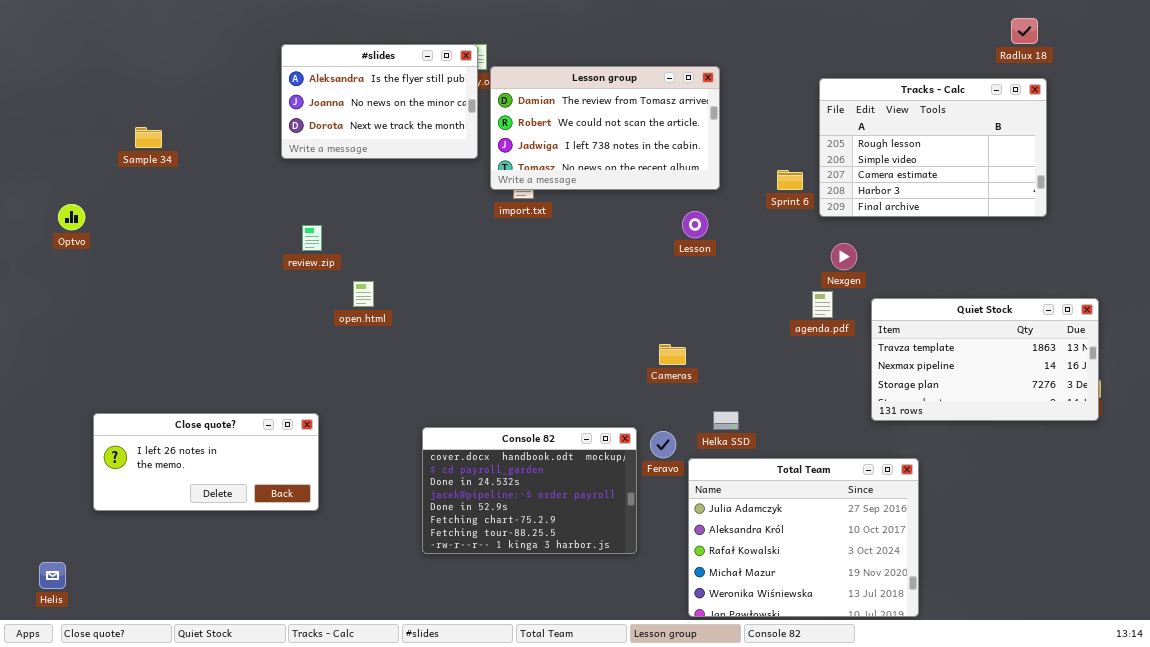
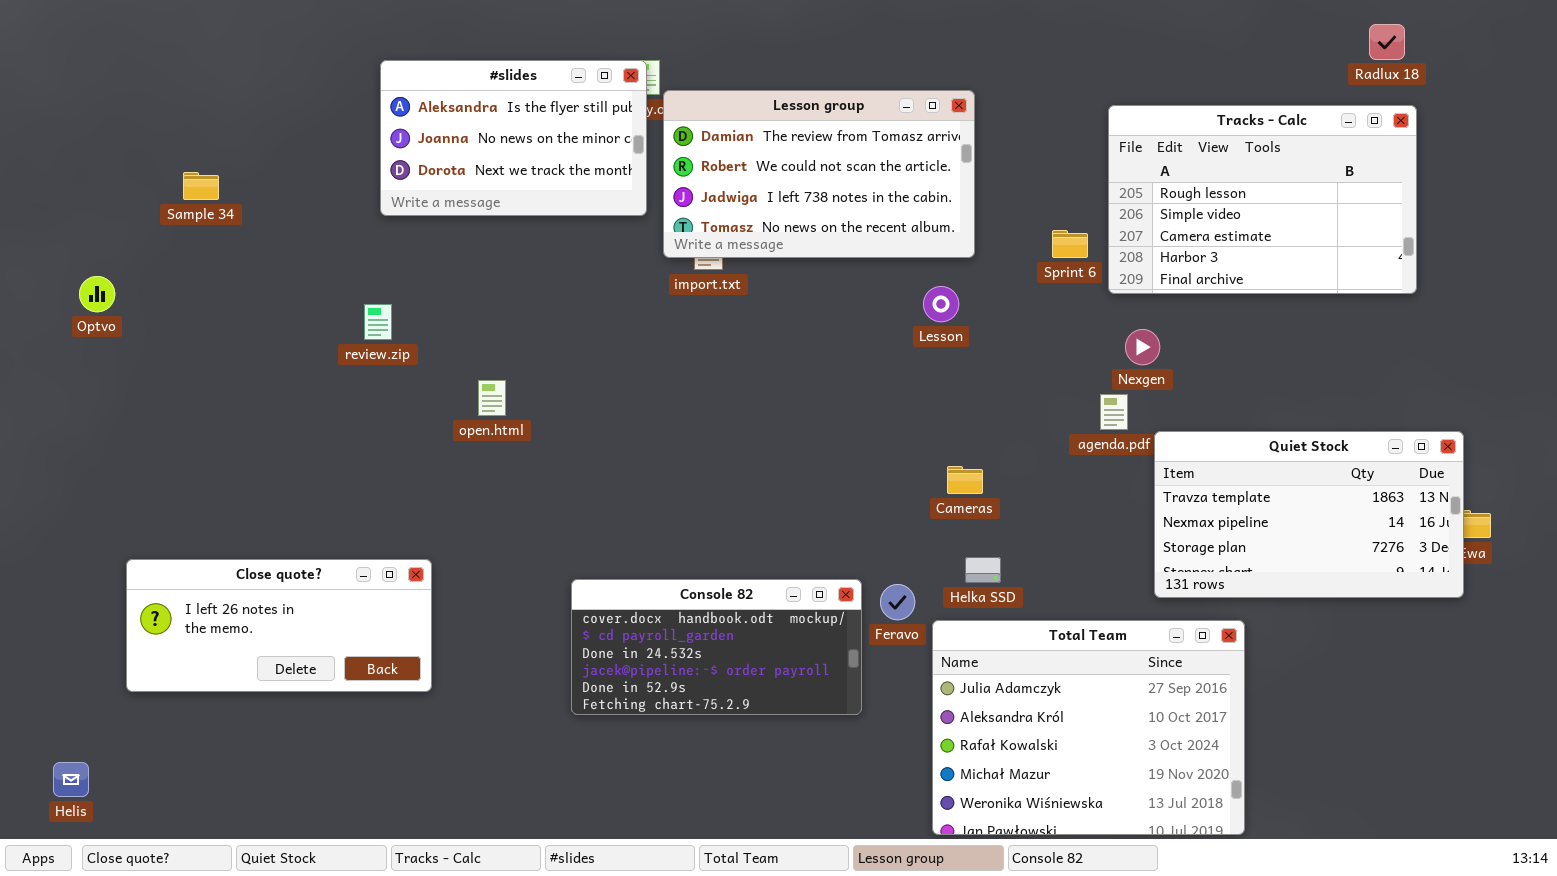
review.zip: [302,225,322,251] -> [364,304,392,340], moved
Quiet Stock: [871,298,1099,421] -> [1154,431,1464,598], moved
Cameras: [659,344,686,365] -> [947,466,983,494], moved
Console 82: [422,427,637,554] -> [571,579,862,715], resized

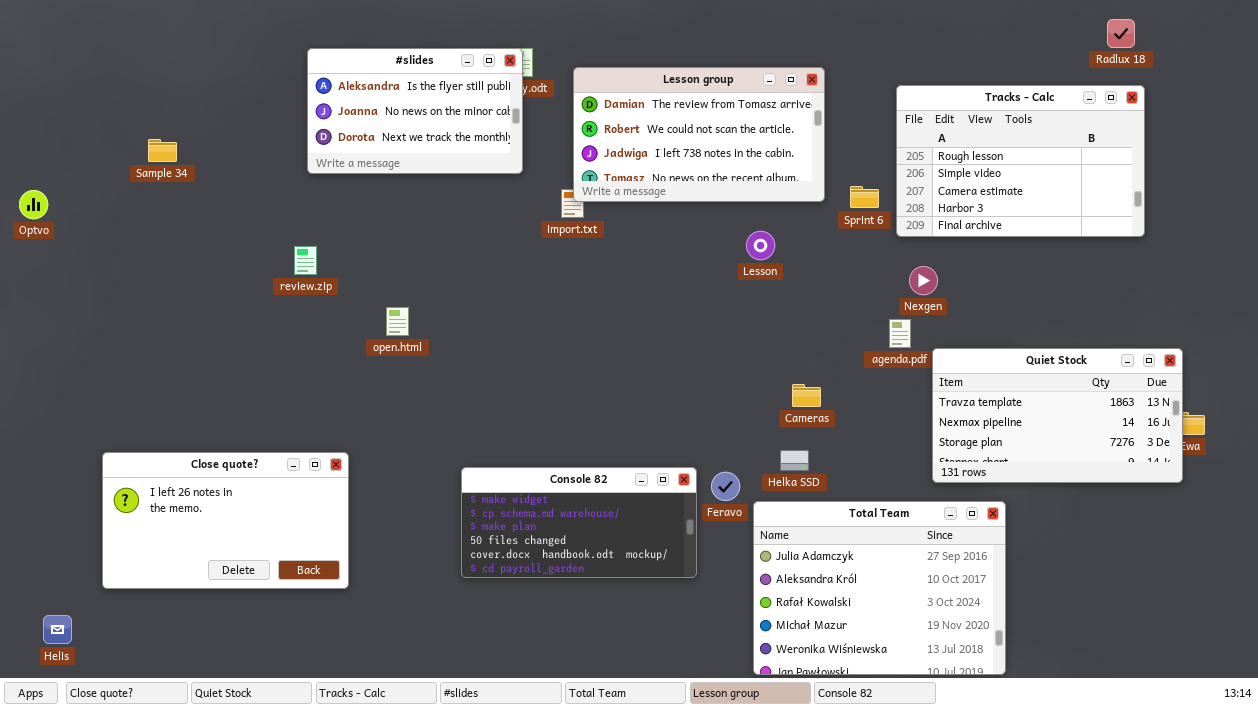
Lesson group: [663,90,975,258] -> [573,67,825,202], moved
Optvo: [79,276,115,312] -> [19,190,48,219], moved
Cameras: [947,466,983,494] -> [792,384,821,407], moved
Close quote?: [126,559,432,692] -> [102,452,349,589], resized
Console 82: [571,579,862,715] -> [461,467,697,578], scrolled up 4 rows

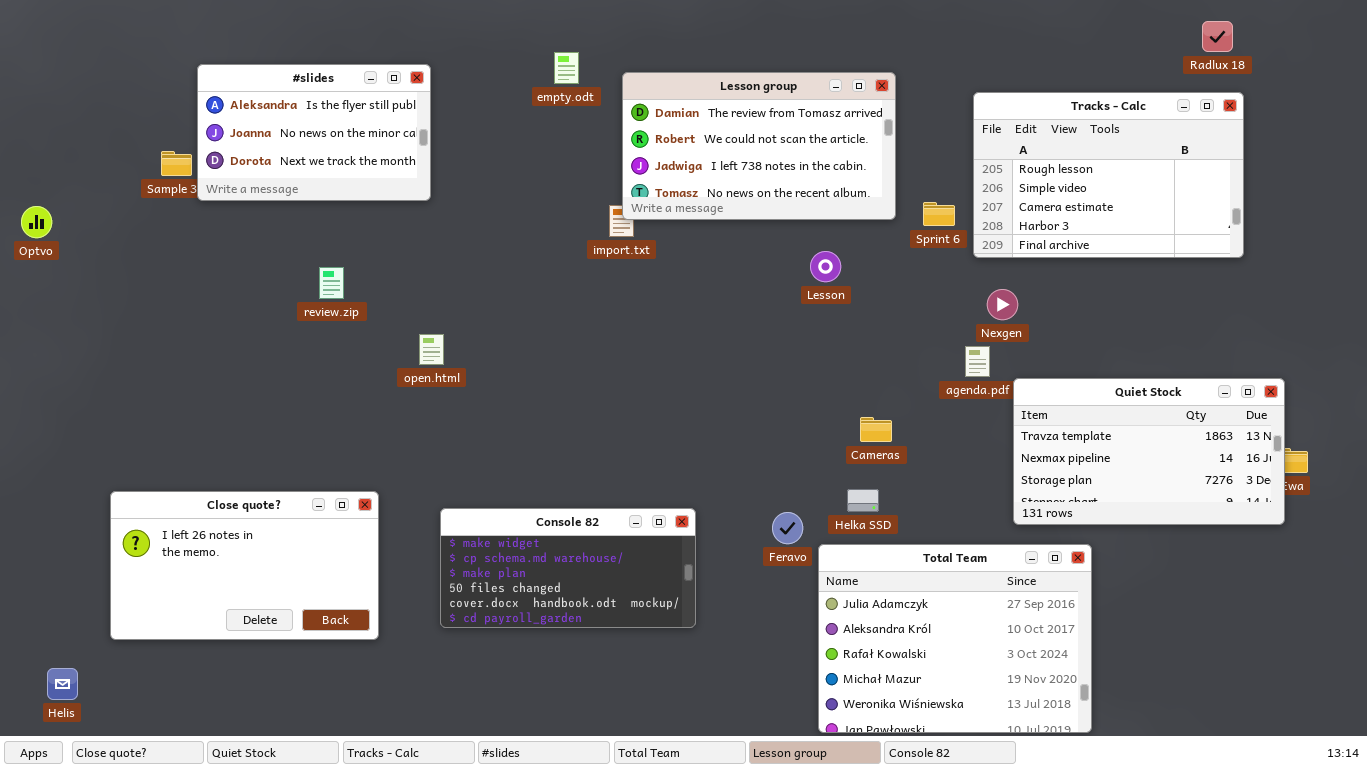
#slides: [307,48,523,174] -> [197,64,431,201], moved
Console 82: [461,467,697,578] -> [440,508,696,628], moved

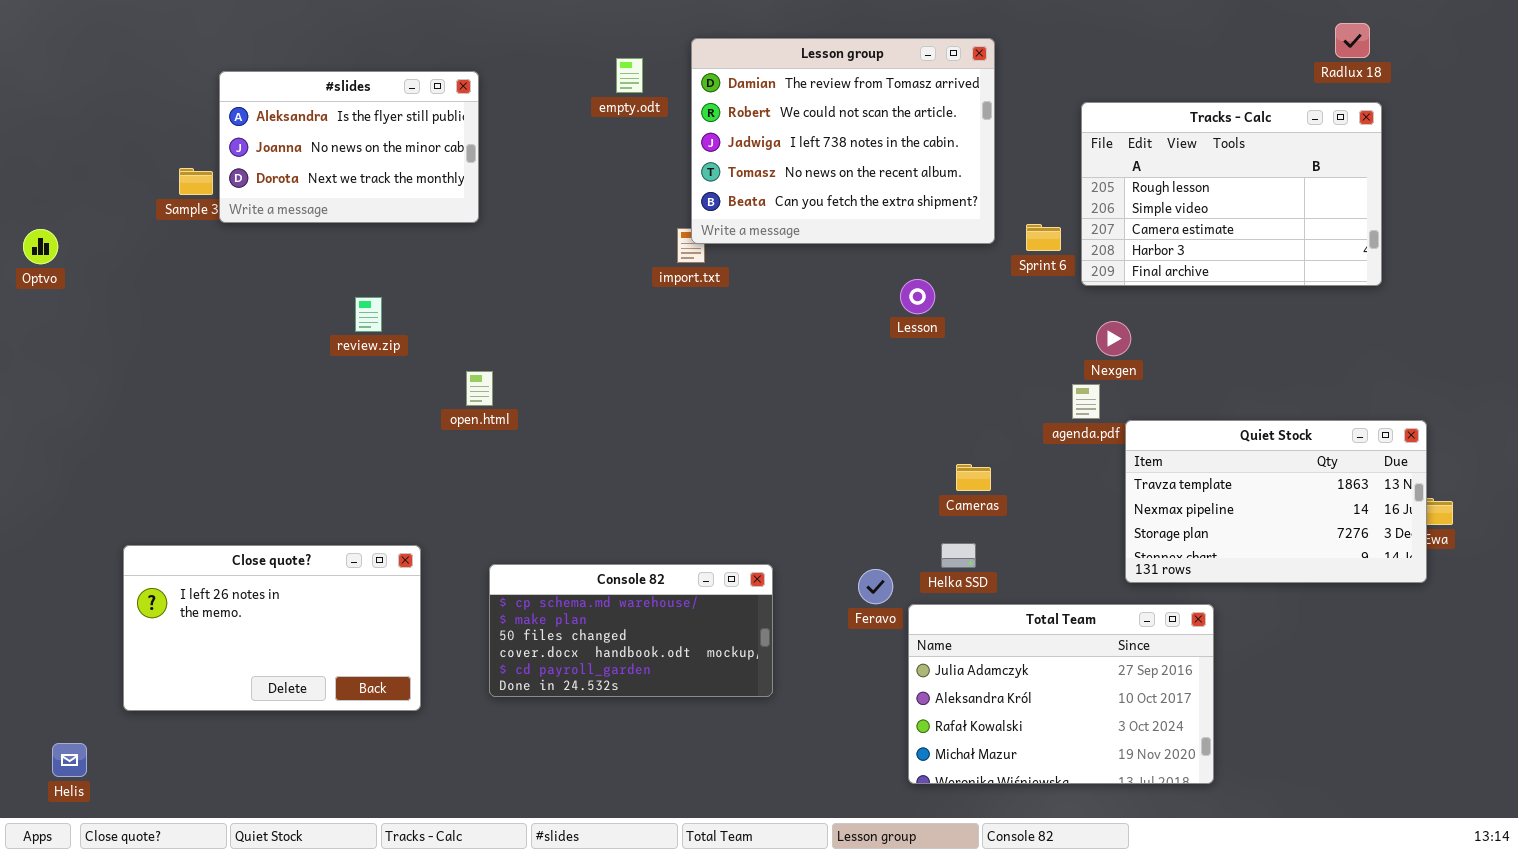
Lesson group: [622,72,896,220] -> [691,38,995,244], resized
Console 82: [440,508,696,628] -> [489,564,773,697], scrolled down 1 row
Total Team: [818,544,1092,733] -> [908,604,1214,784], resized

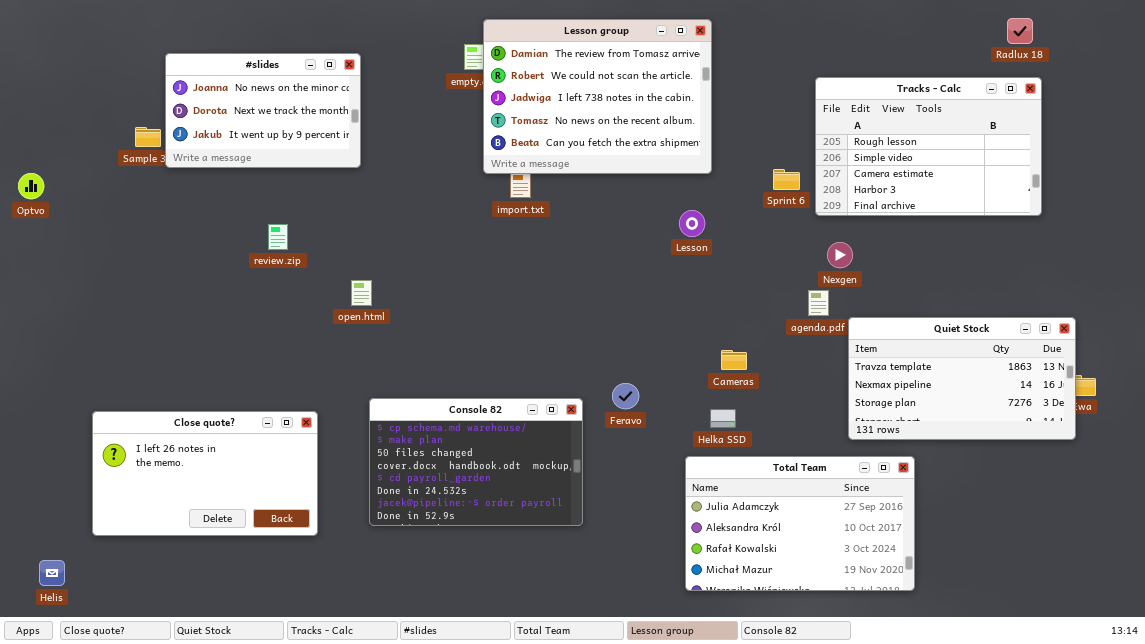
Lesson group: [691,38,995,244] -> [483,19,712,174], moved
#slides: [219,71,479,223] -> [165,53,361,168], scrolled down 1 row
Console 82: [489,564,773,697] -> [369,398,583,526], resized
Feravo: [858,569,893,604] -> [612,383,639,409], moved

